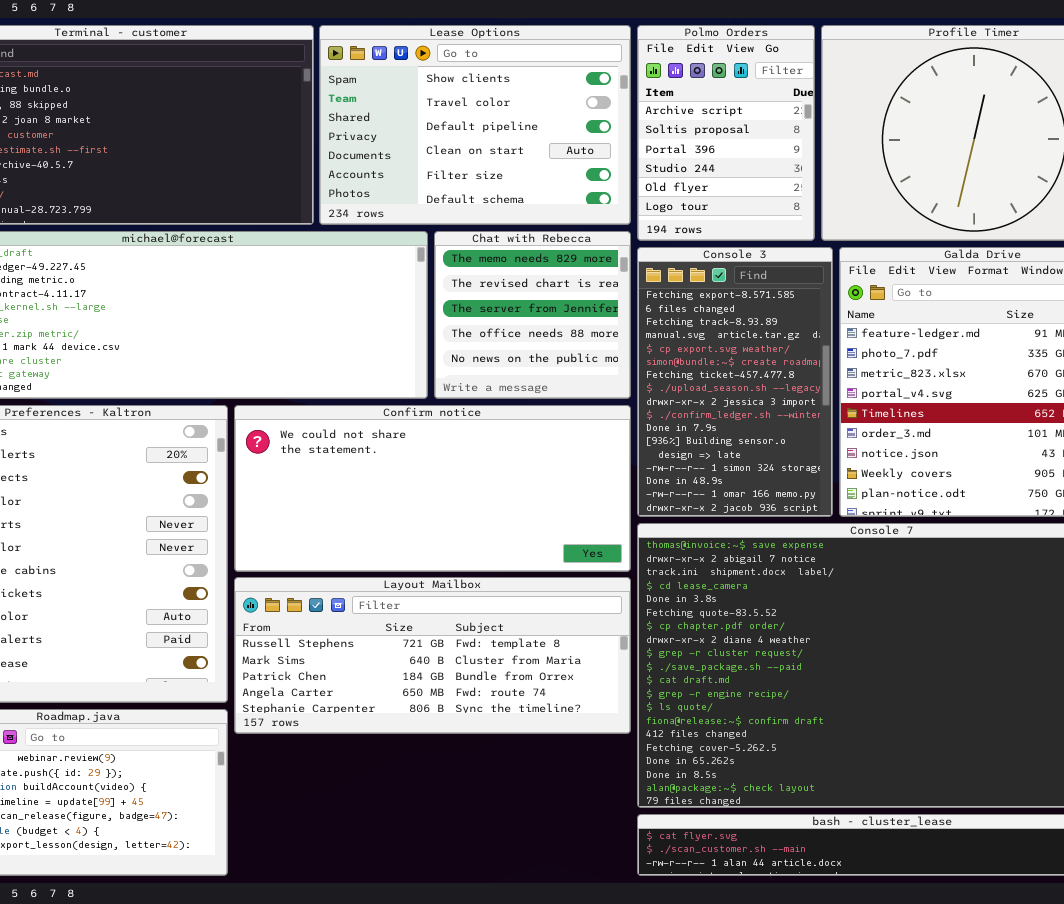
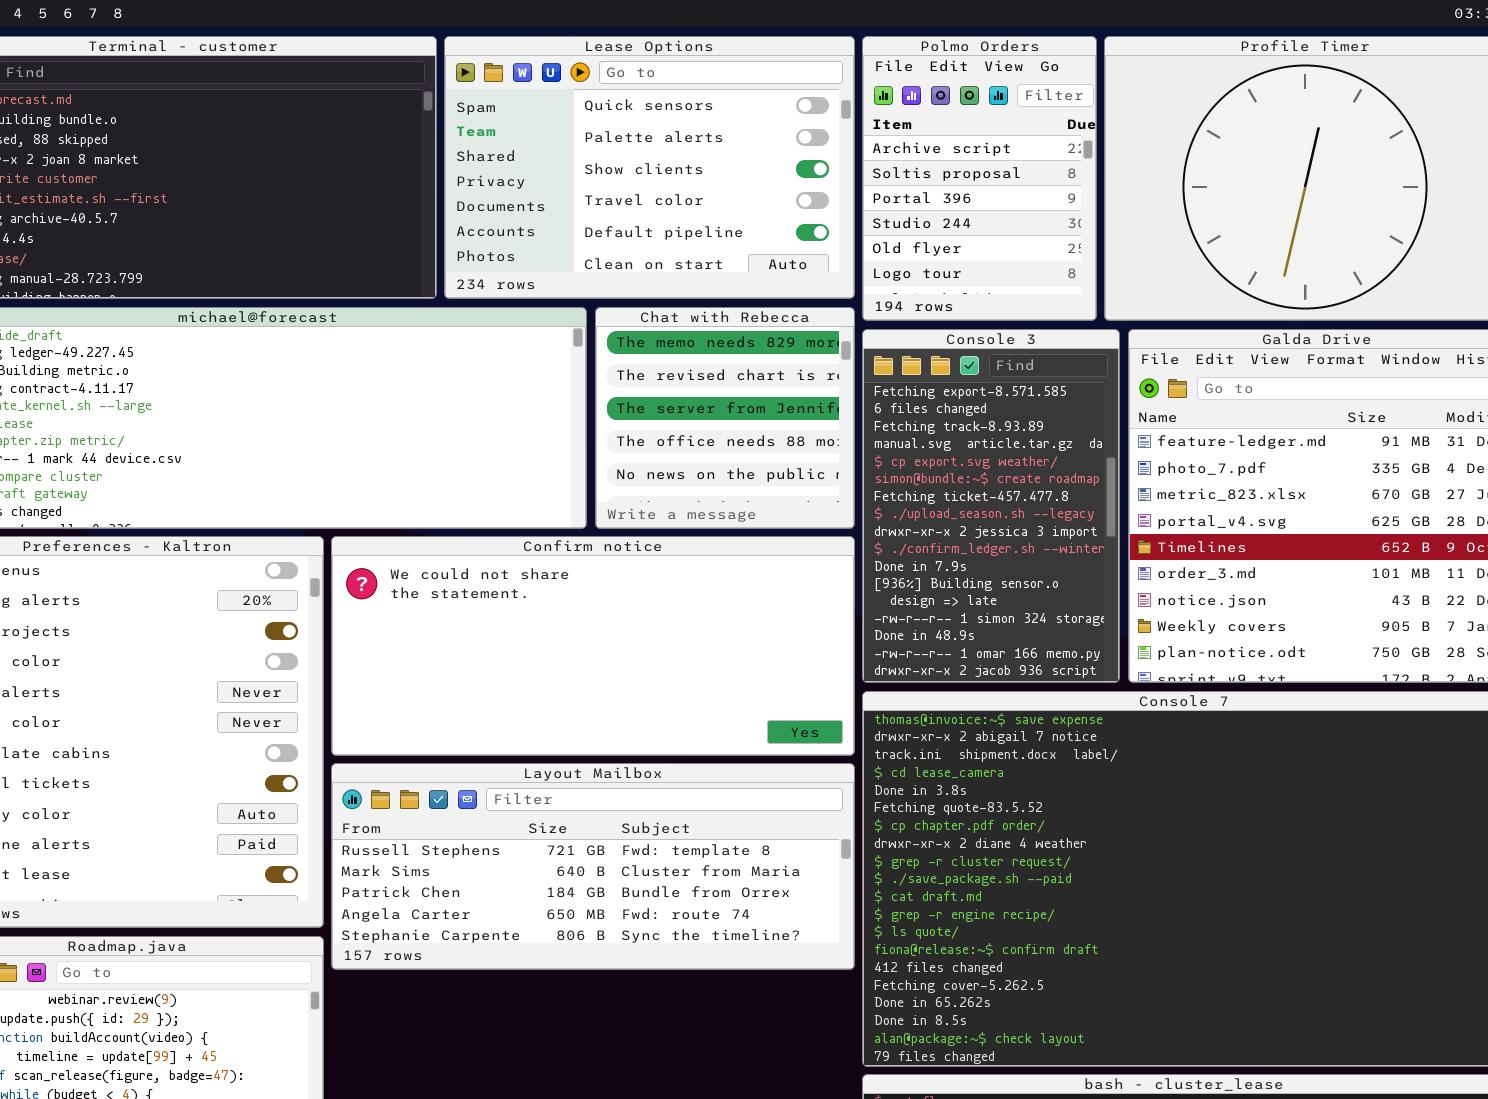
Lease Options: [319,25,631,225] -> [444,36,855,299], scrolled up 2 rows

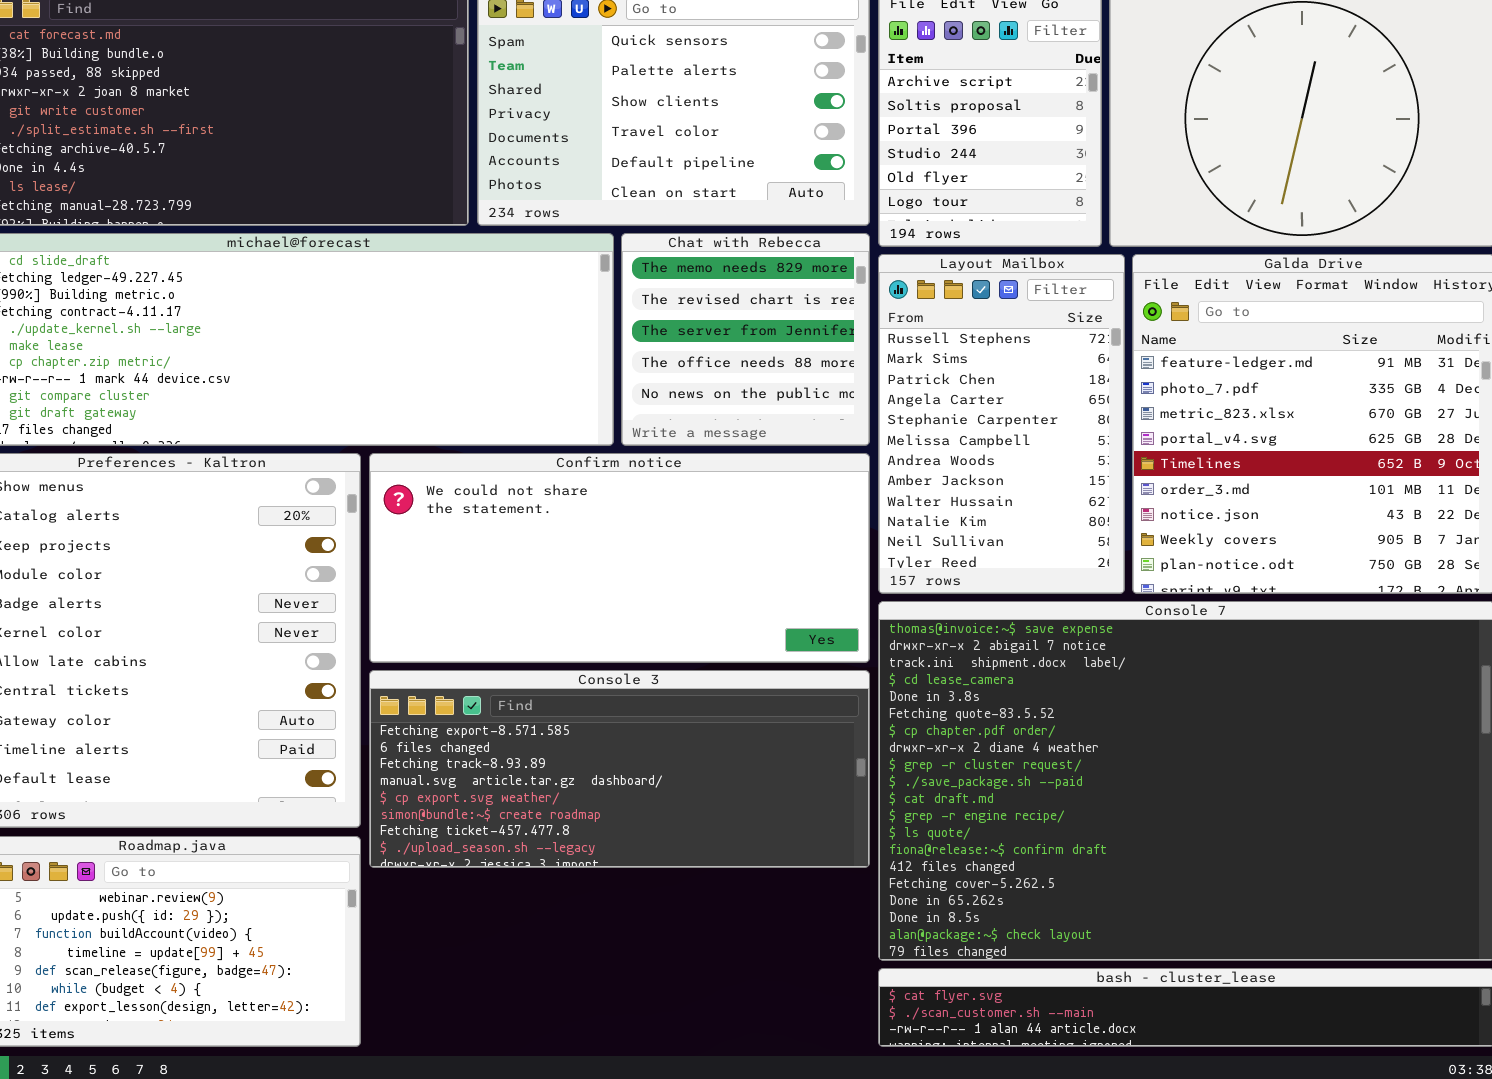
Console 3: [862,329,1120,683] -> [369,670,870,868], moved, resized
Layout Mailbox: [331,763,855,970] -> [878,254,1125,594], moved, resized

